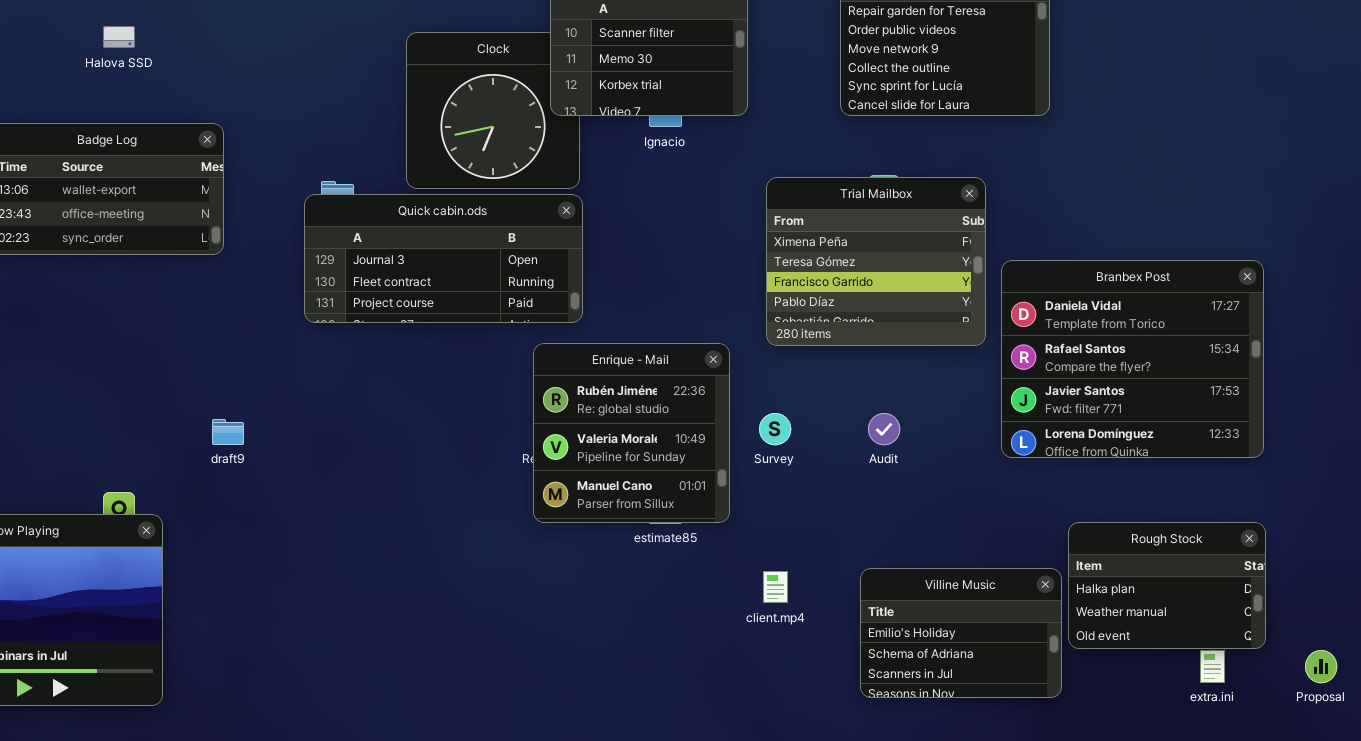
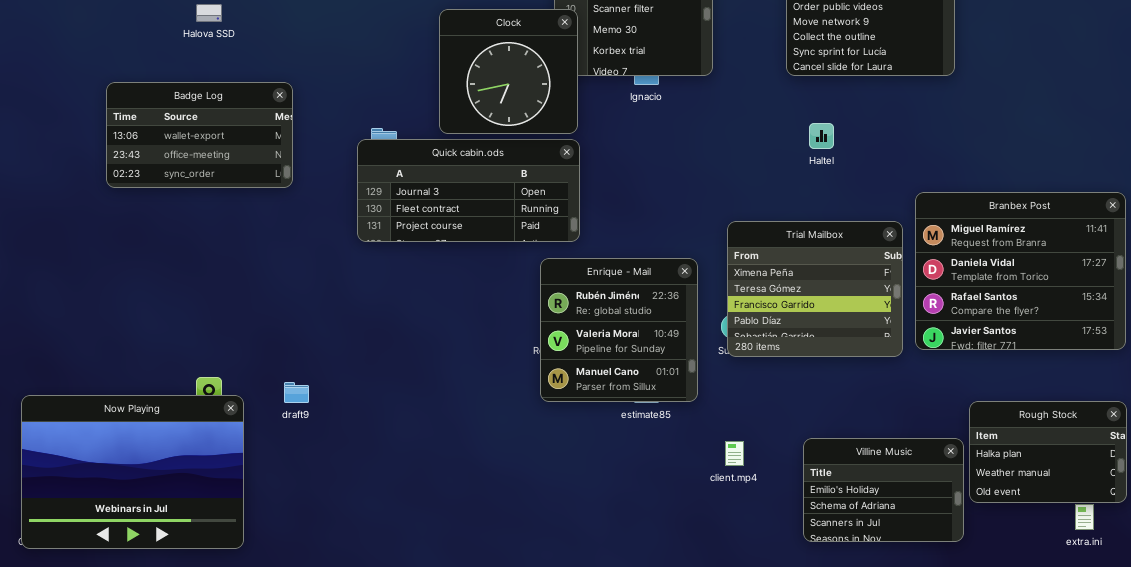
Clock: [406,32,580,189] -> [439,9,578,134], raised
Trial Mailbox: [766,177,986,346] -> [727,221,903,357], moved
Branbex Post: [1001,260,1264,458] -> [915,192,1126,350], scrolled up 1 row
draft9: [212,419,244,445] -> [284,382,309,403], moved

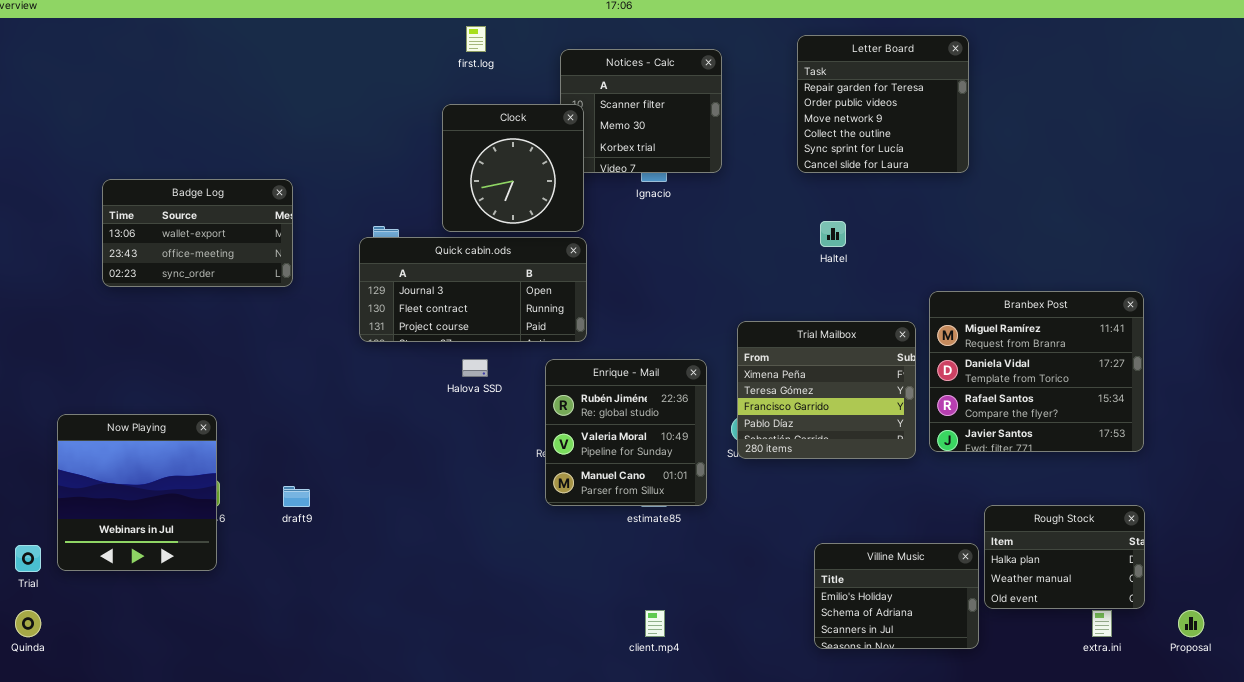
Halova SSD: [196,4,222,22] -> [462,359,488,377], moved
Now Playing: [21,395,244,549] -> [57,414,217,571], moved, resized
client.mp4: [725,441,744,466] -> [645,610,665,637], moved

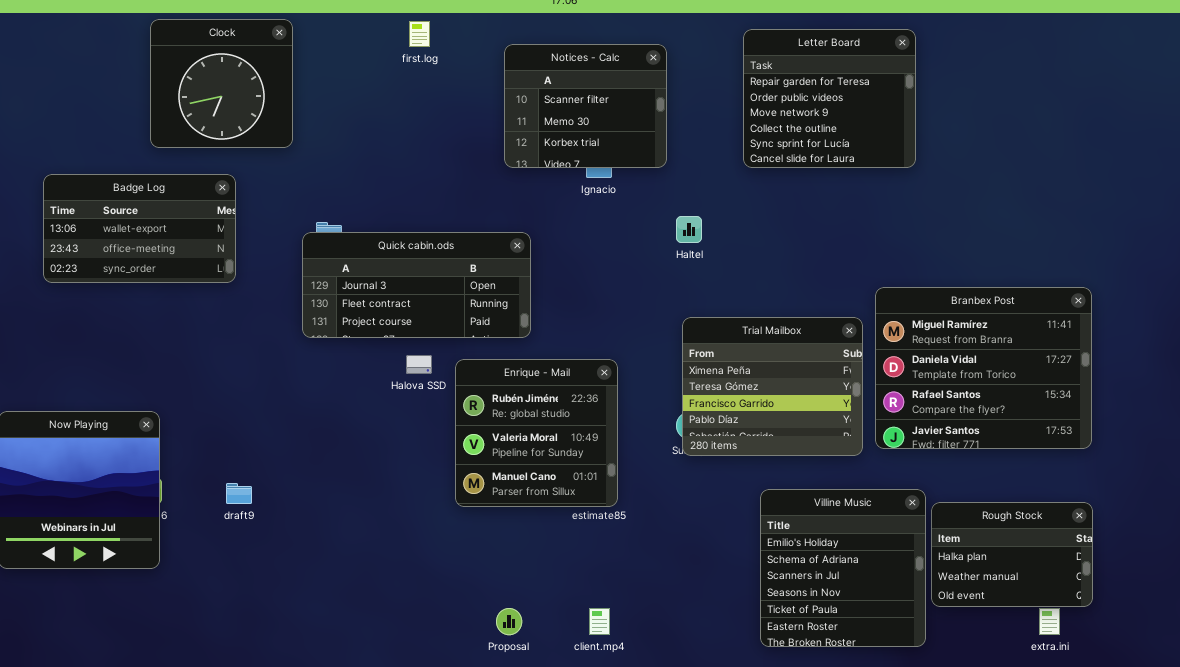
Clock: [442,104,584,232] -> [150,19,293,148], moved
Haltel: [820,221,846,247] -> [676,216,702,243], moved
Enrique - Mail: [545,359,707,506] -> [455,359,618,507], moved
Villine Music: [814,543,979,649] -> [760,489,926,647], resized
Proposal: [1178,610,1204,637] -> [496,608,522,635], moved

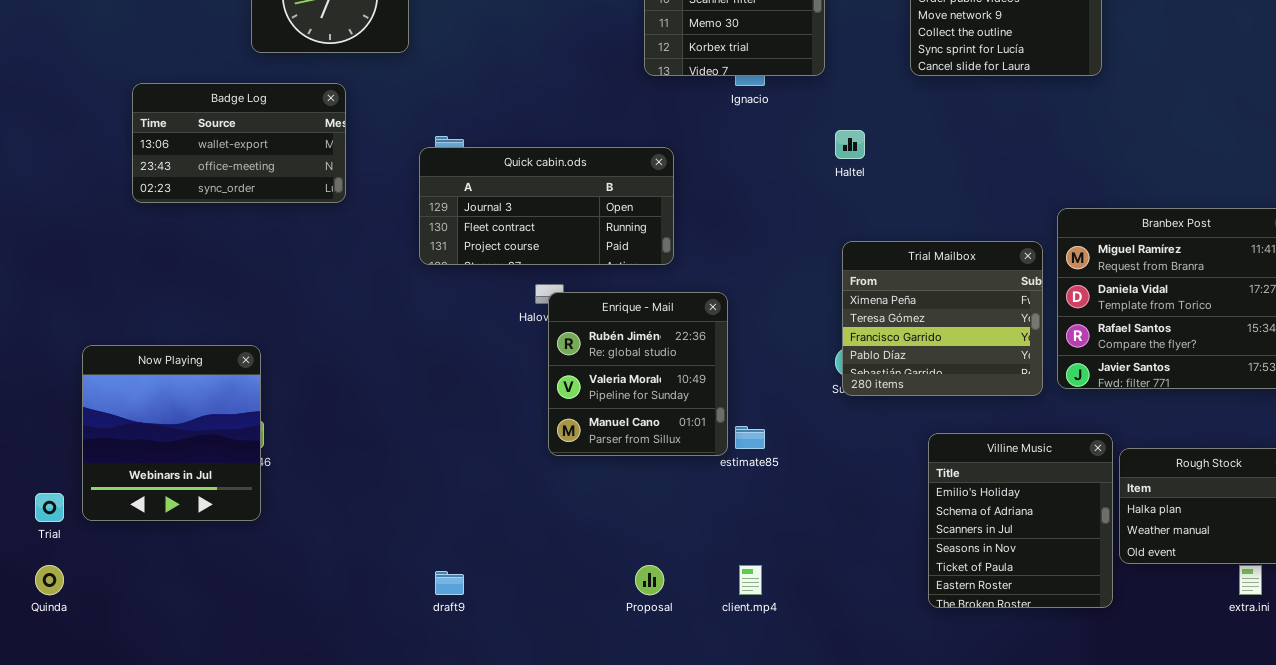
Enrique - Mail: [455,359,618,507] -> [548,292,728,456], moved
draft9: [226,483,252,504] -> [435,571,464,595], moved

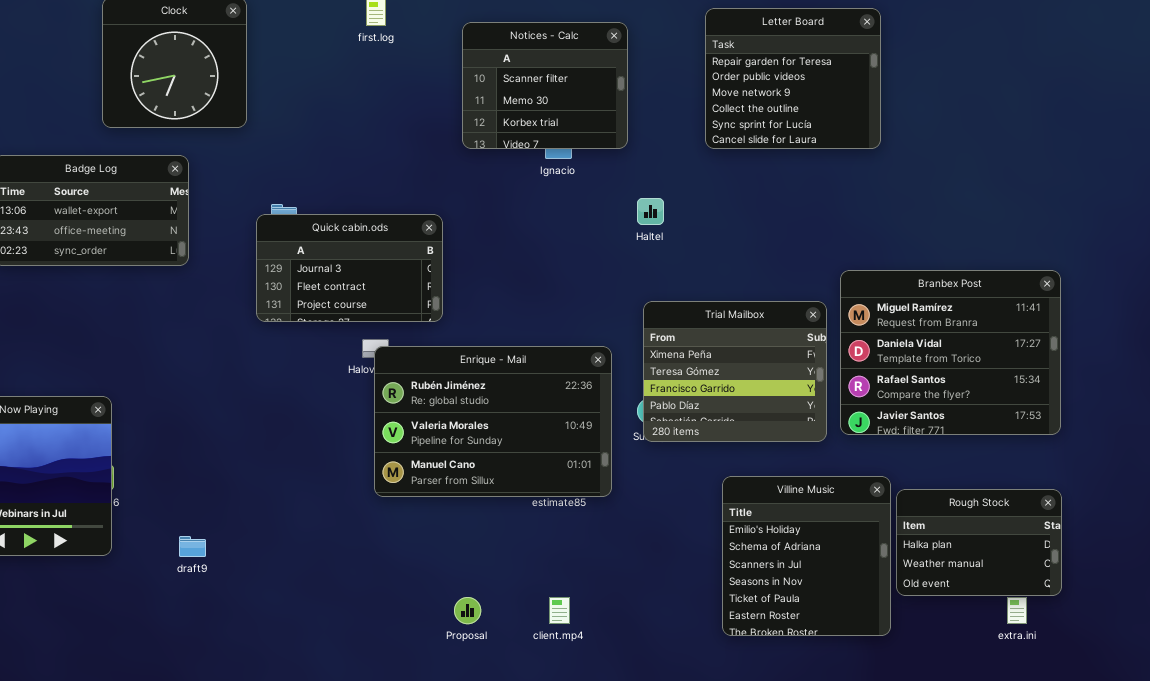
Quick cabin.ods: [419,147,674,265] -> [256,214,443,322], resized
Enrique - Mail: [548,292,728,456] -> [374,346,612,497], resized
draft9: [435,571,464,595] -> [179,536,206,557], moved

